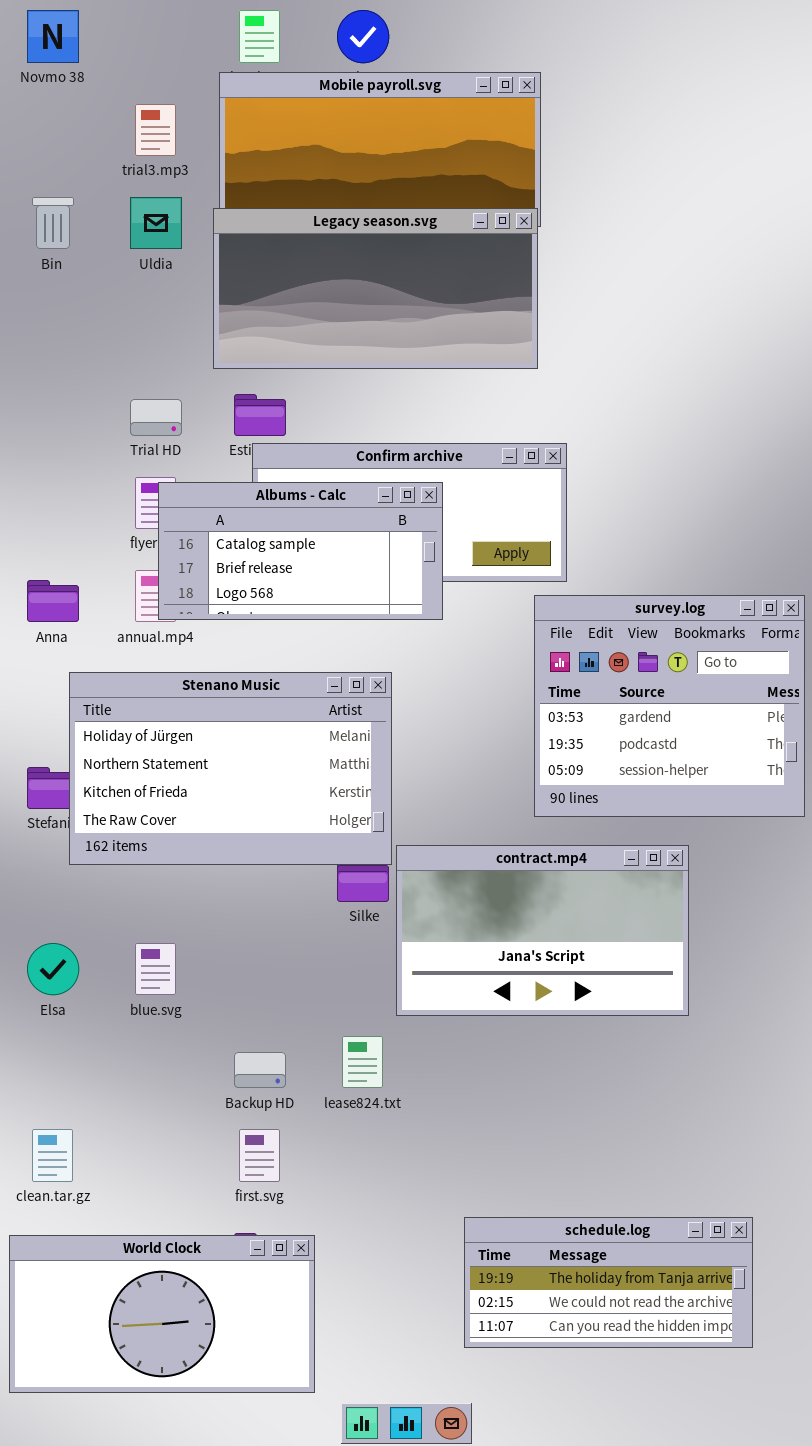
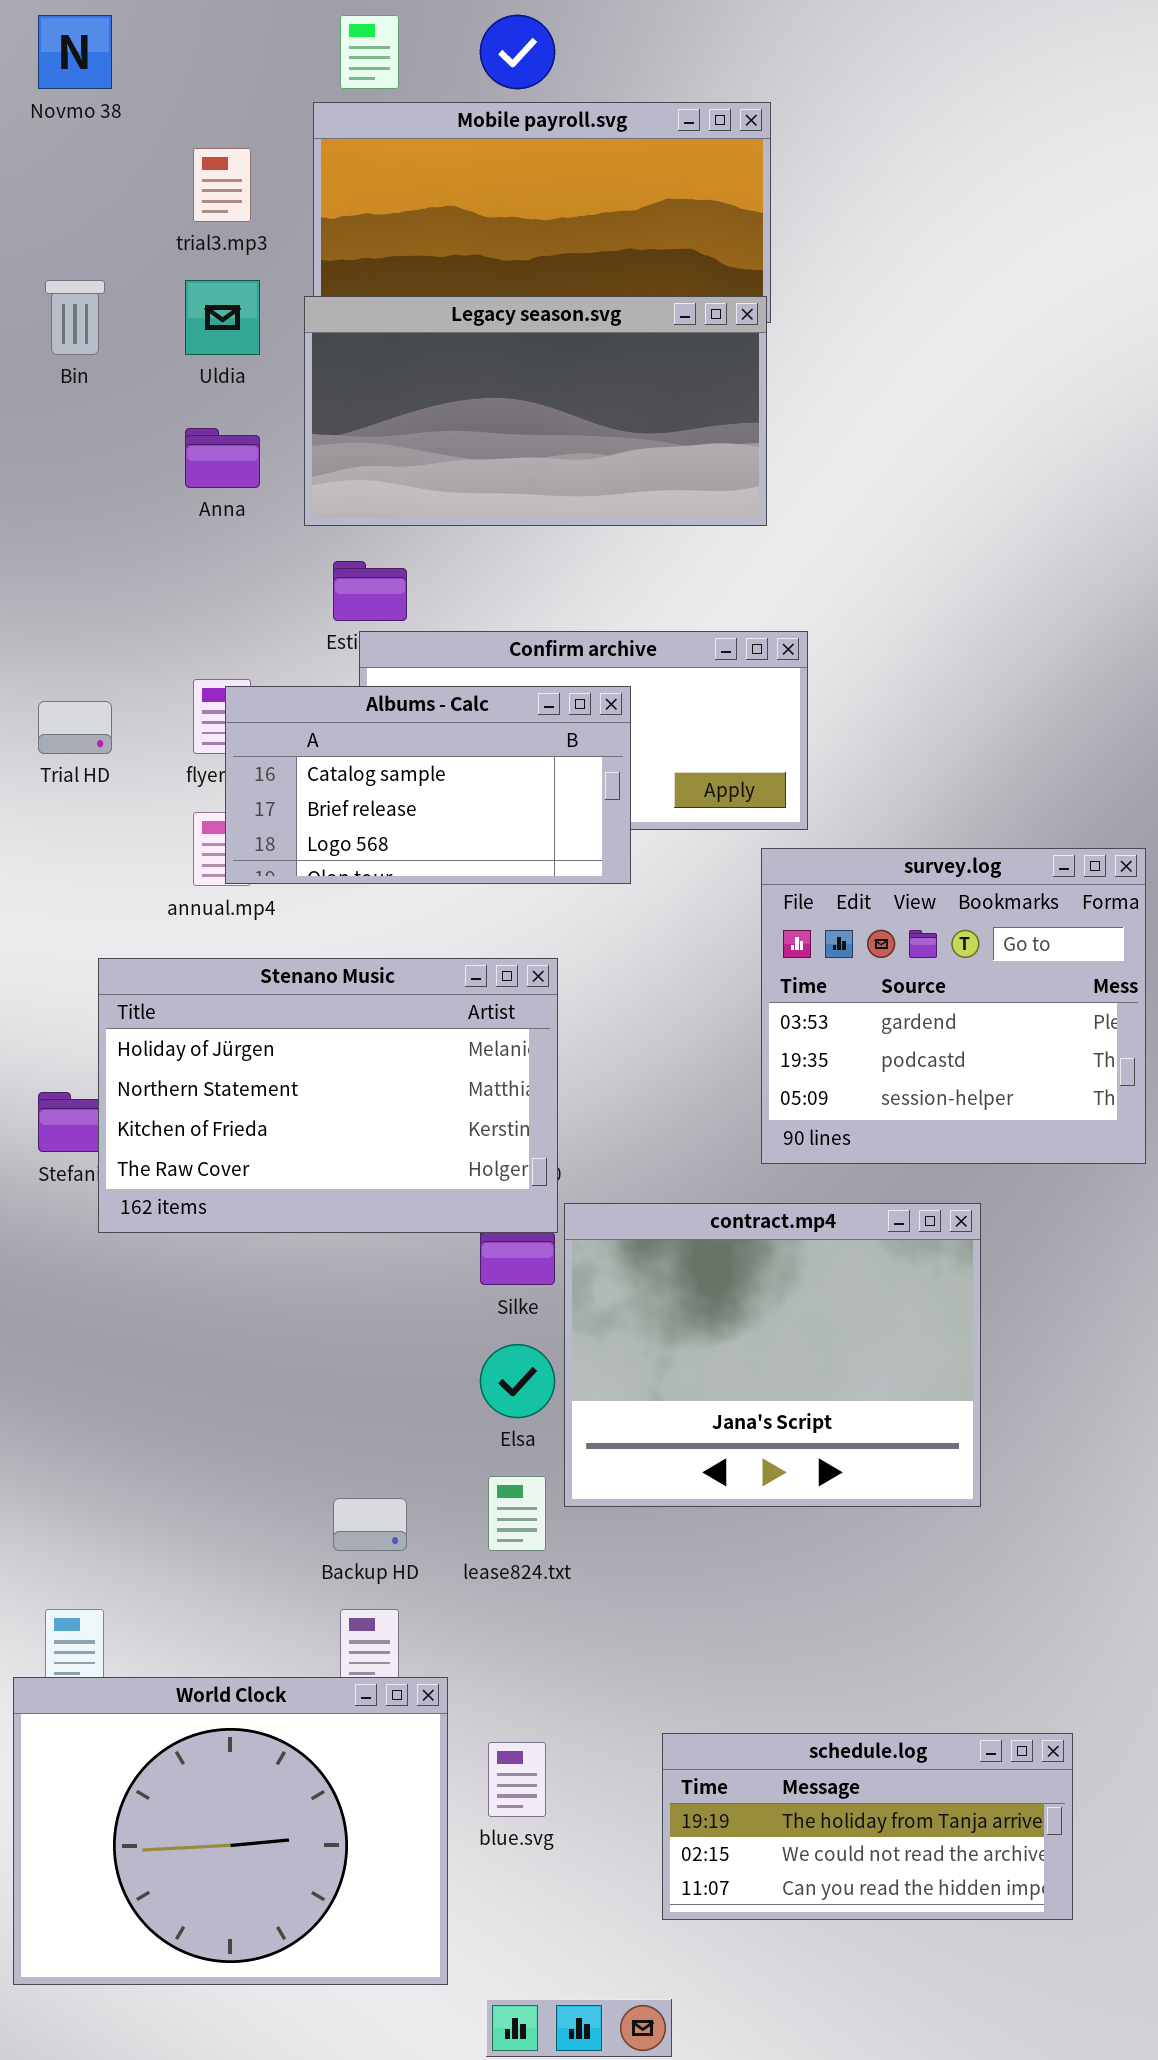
Trial HD: [130,399,182,436] -> [38,701,112,754], moved
Anna: [27,580,79,622] -> [185,428,260,488], moved
contract.mp4: [396,845,689,1016] -> [564,1203,981,1507], resized
Elsa: [27,943,79,995] -> [480,1344,555,1418], moved
blue.svg: [135,943,176,995] -> [488,1742,546,1817], moved
World Clock: [9,1235,315,1393] -> [13,1677,448,1985], resized

